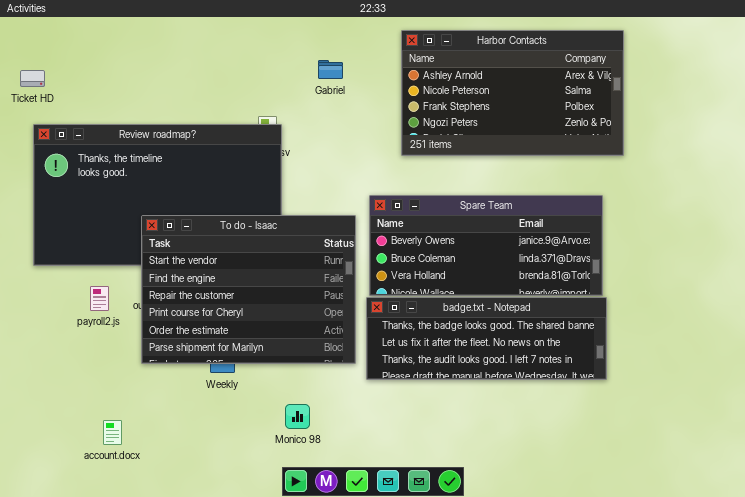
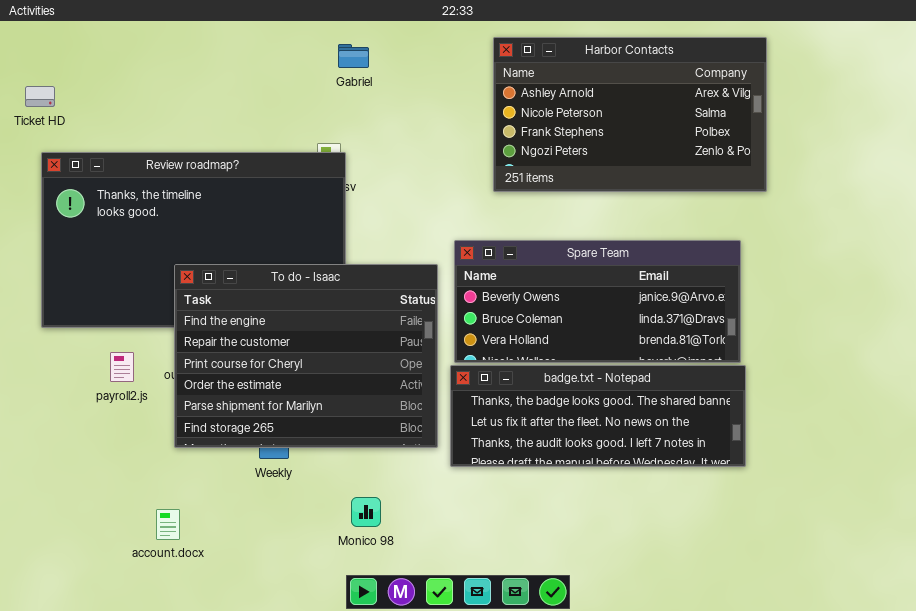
Gabriel: [318,60,343,79] -> [338,44,369,68], moved
To do - Isaac: [141,215,356,364] -> [174,264,438,448], scrolled down 1 row
account.docx: [103,420,122,445] -> [156,509,180,540], moved

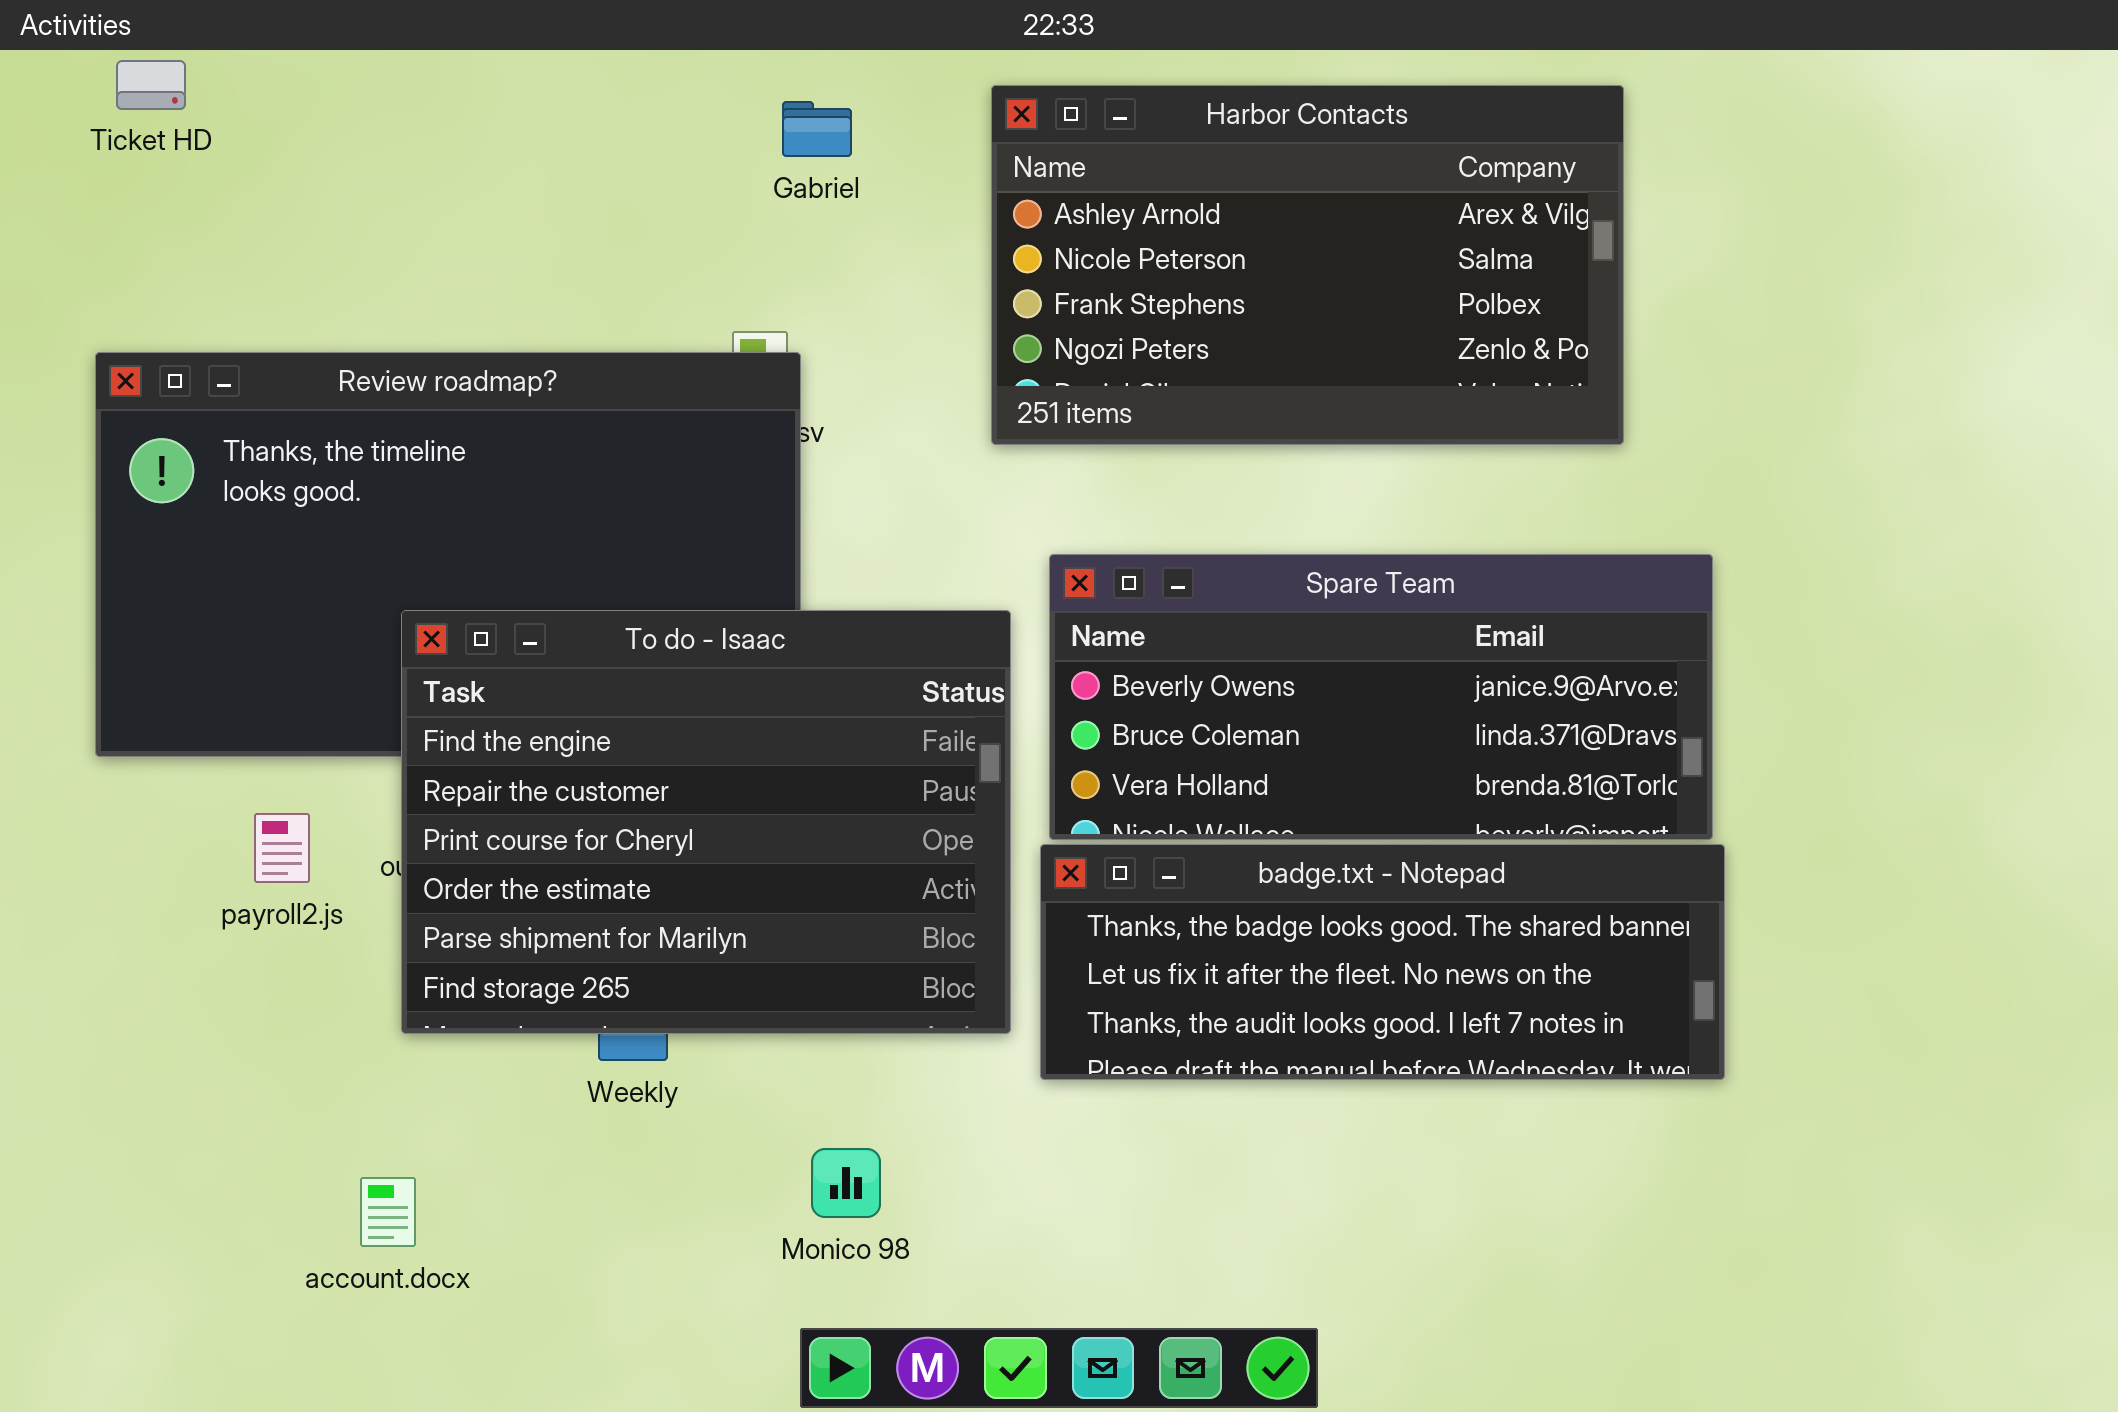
Harbor Contacts: [493,37,767,192] -> [991,85,1624,445], moved
Ticket HD: [25,86,55,107] -> [116,60,186,110], moved

